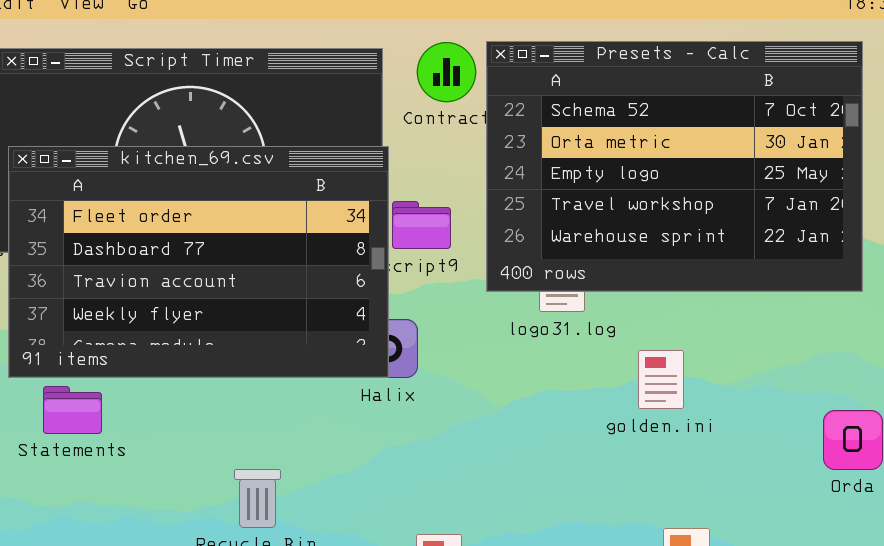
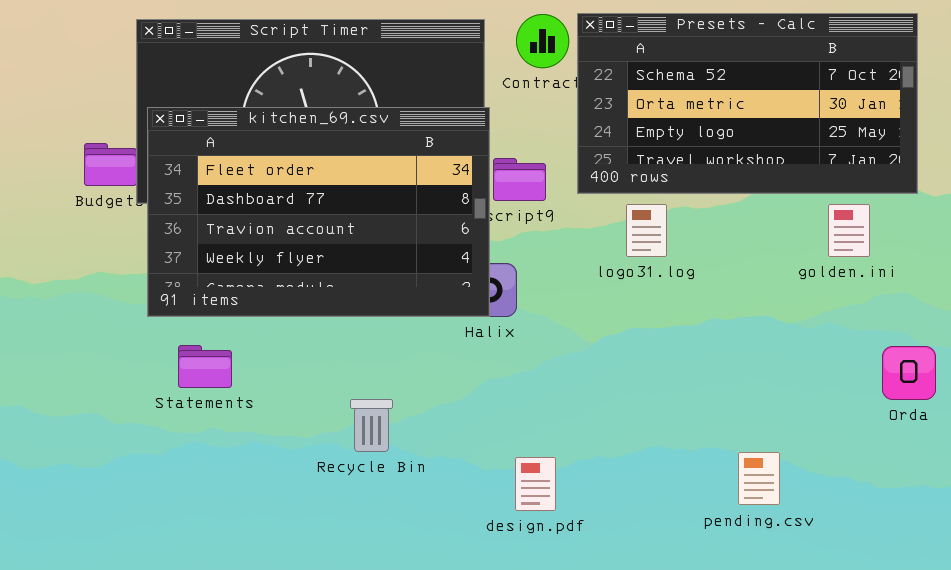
Presets - Calc: [486,41,863,292] -> [577,13,918,194], resized
golden.ini: [638,350,684,409] -> [828,204,870,257], moved
Statements: [43,386,102,434] -> [178,345,232,388], moved

